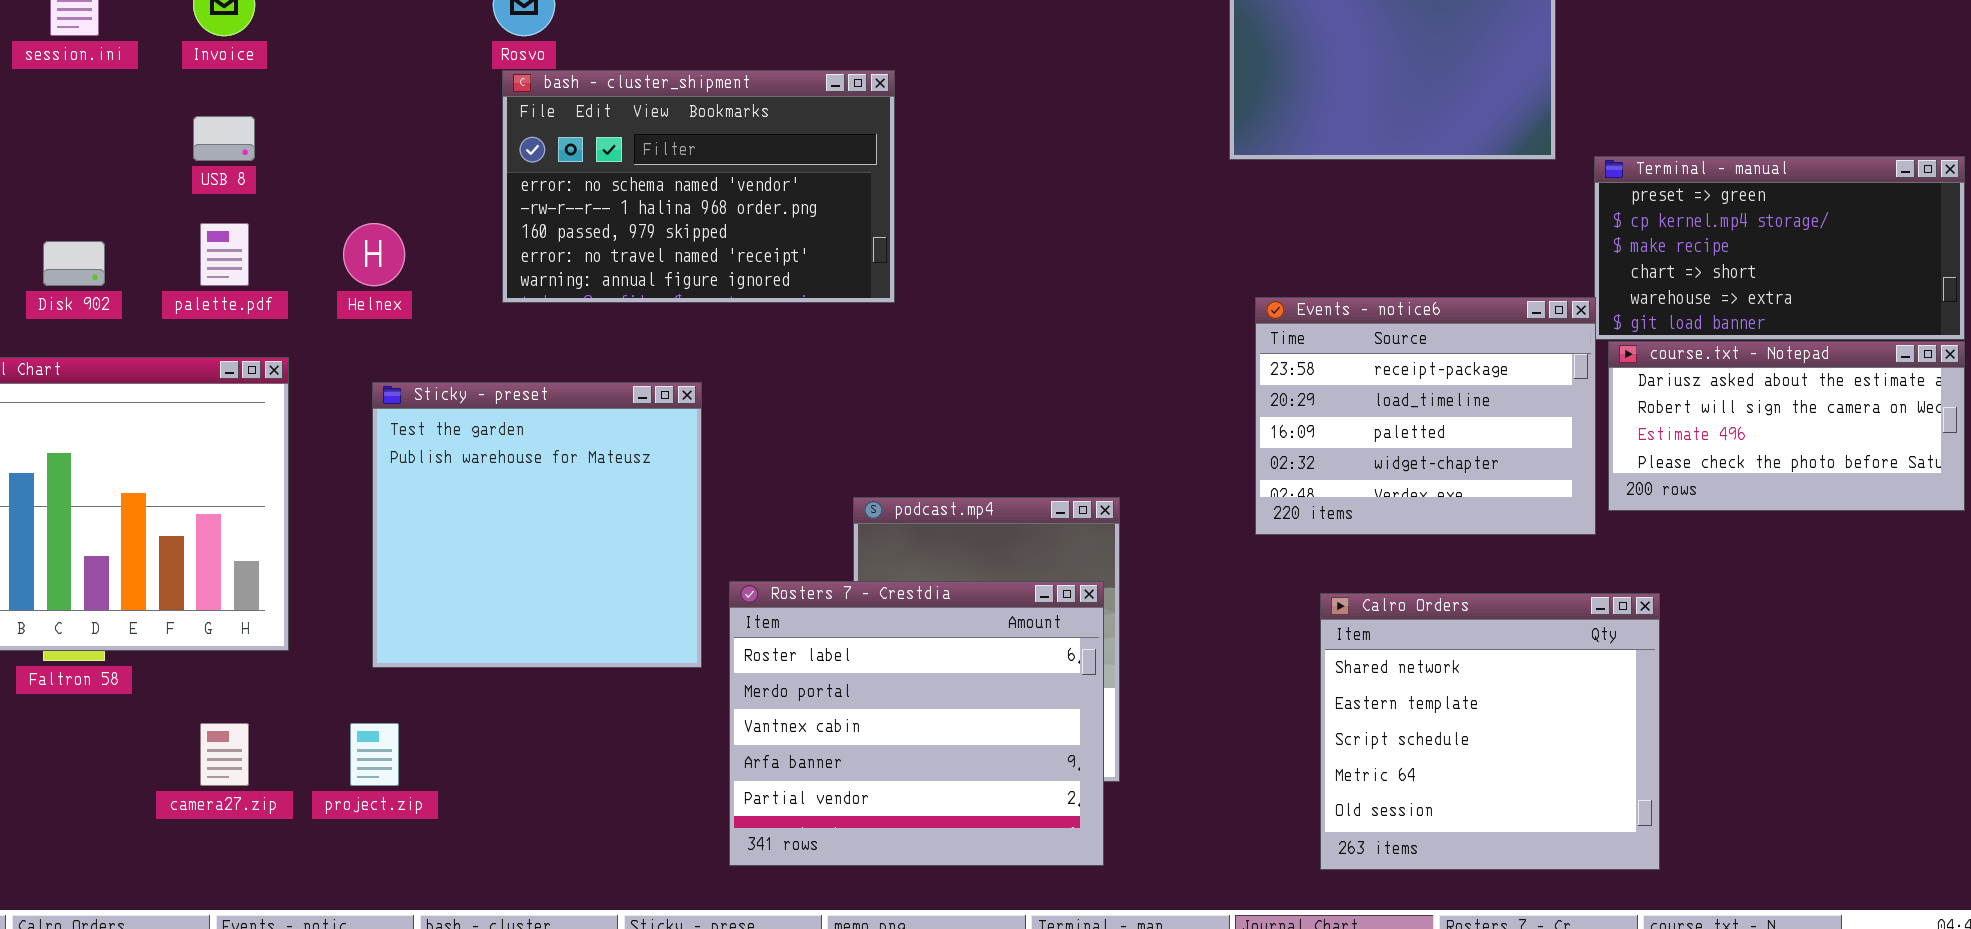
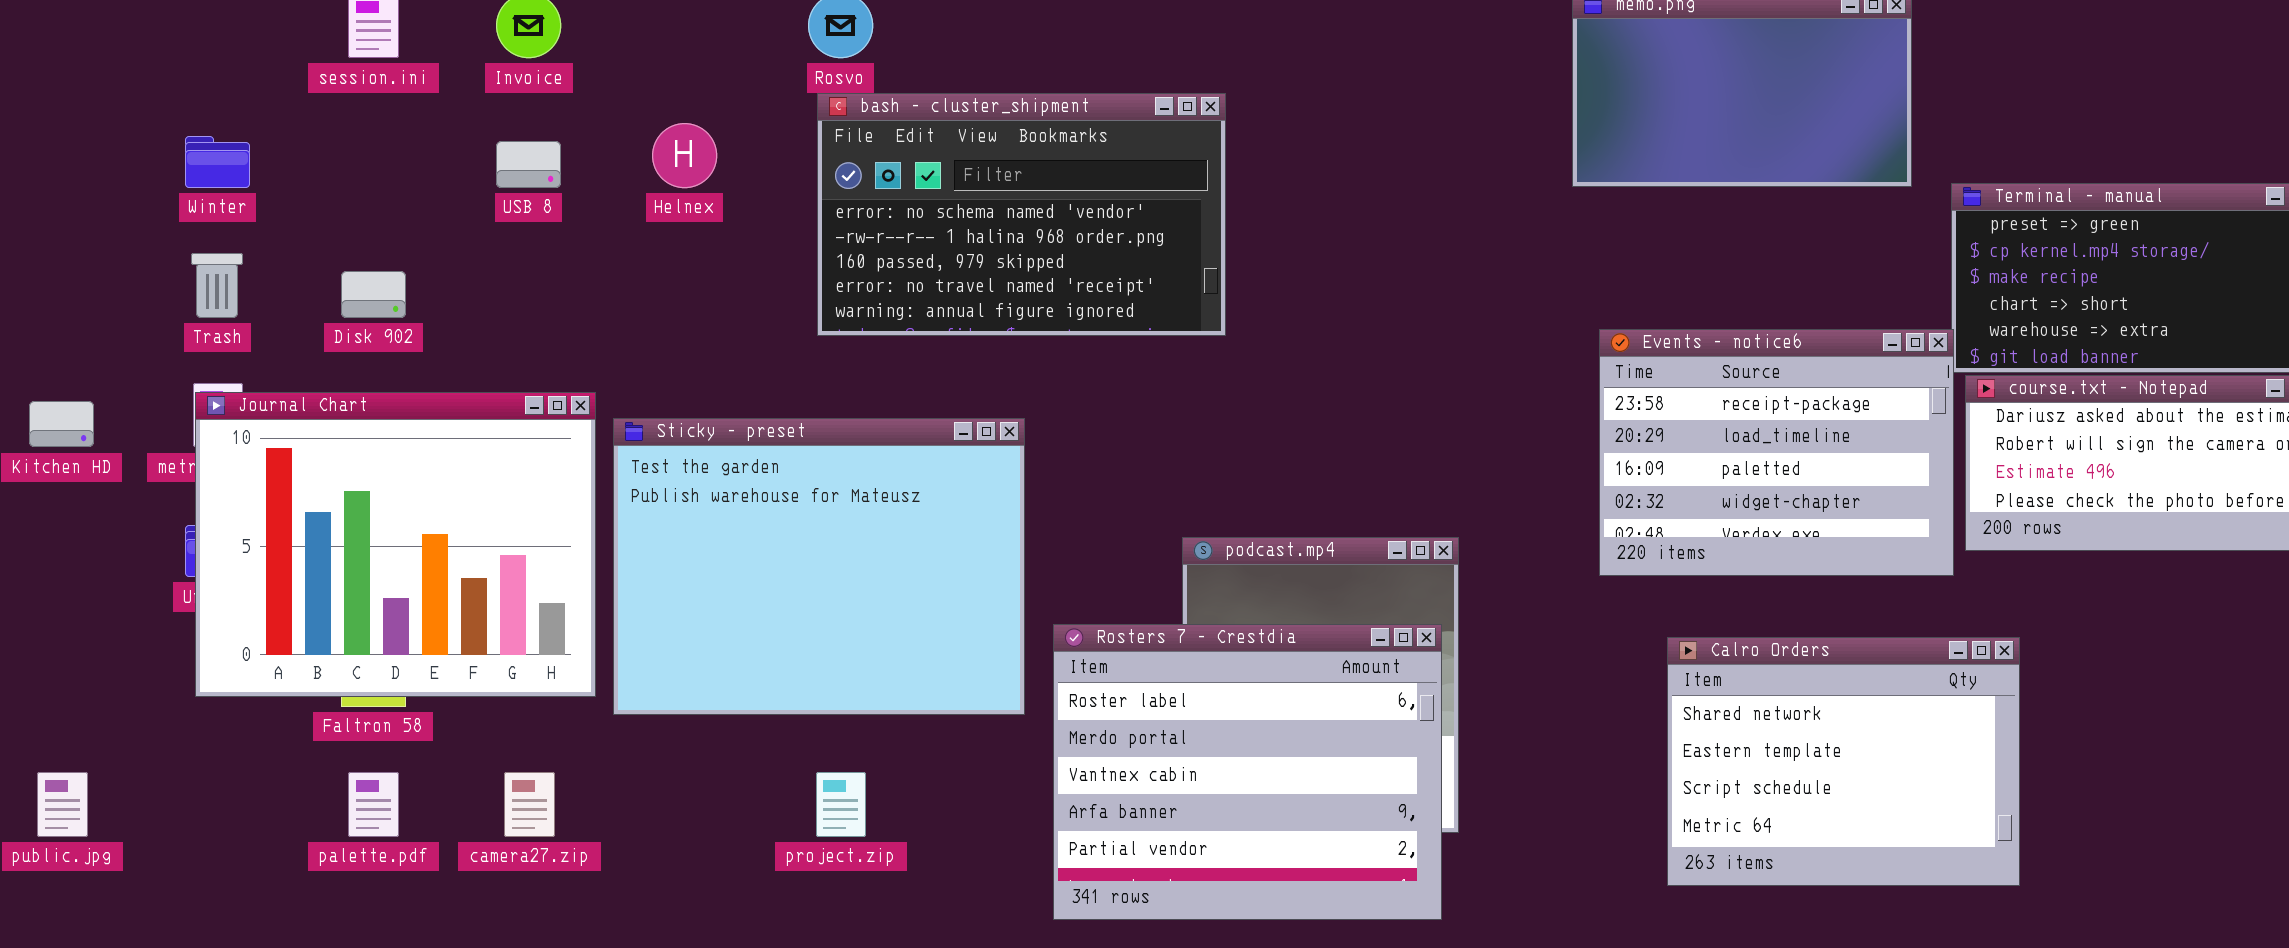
palette.pdf: [200,223,249,286] -> [348,772,399,837], moved
Helnex: [343,223,405,286] -> [652,123,717,188], moved
Sticky - preset: [372,382,702,668] -> [613,418,1025,715], resized
Calro Orders: [1320,593,1660,870] -> [1667,637,2020,886], resized
project.zip: [350,723,399,786] -> [816,772,866,837], moved

